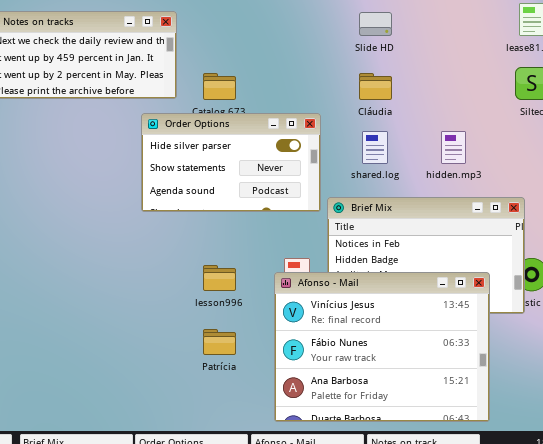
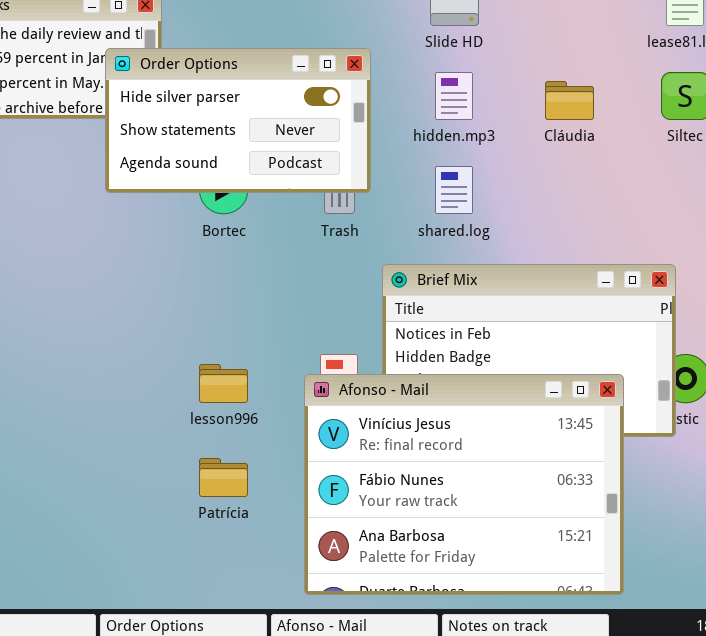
Cláudia: [359,73,392,100] -> [545,81,594,120], moved
Order Options: [141,113,321,212] -> [105,48,371,193], moved
hidden.mp3: [441,131,466,164] -> [435,72,473,120], moved

